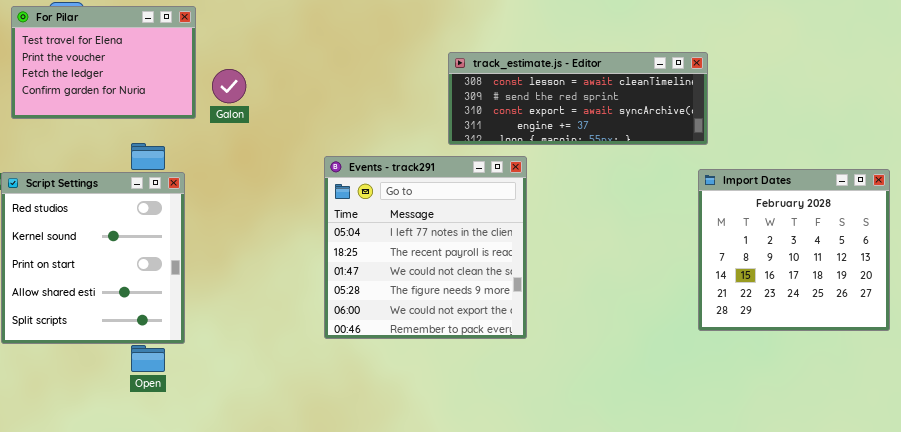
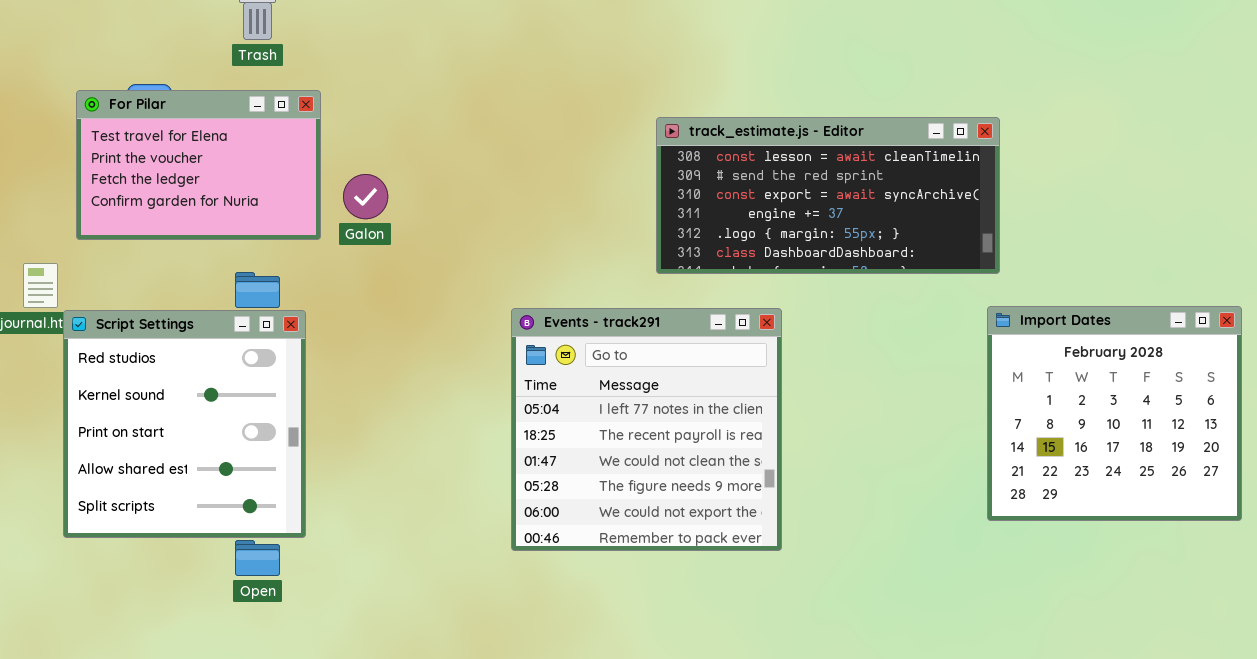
track_estimate.js - Editor: [448,52,708,145] -> [656,117,1000,274], resized
Events - track291: [324,156,527,339] -> [511,308,782,551], moved

